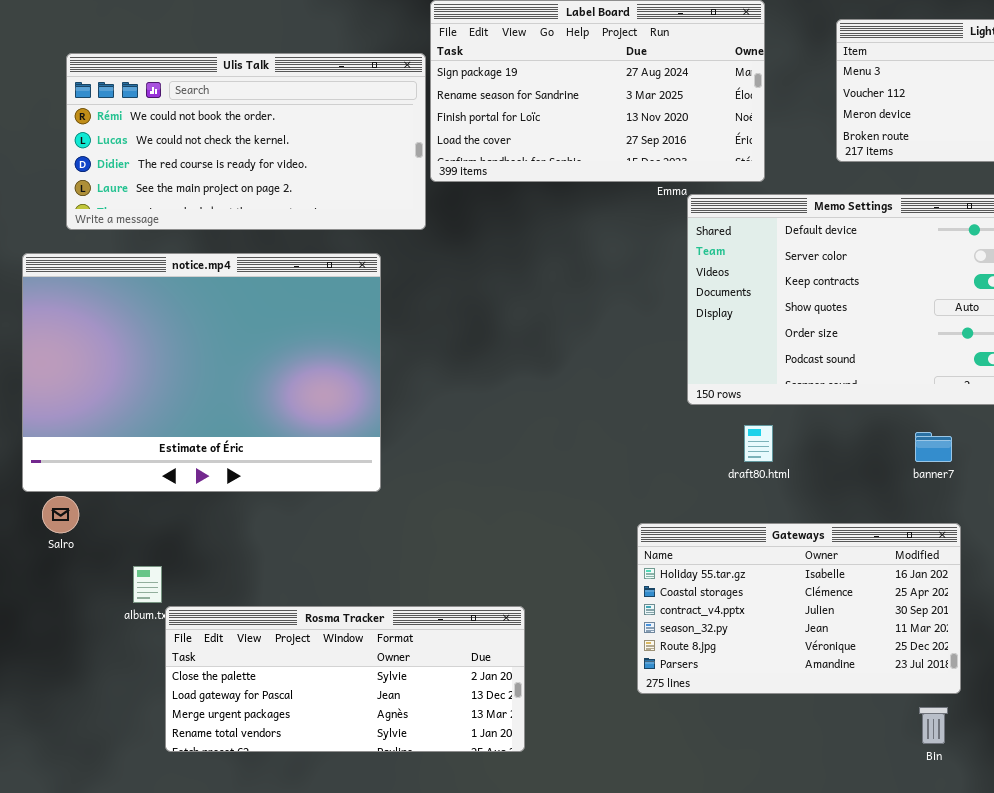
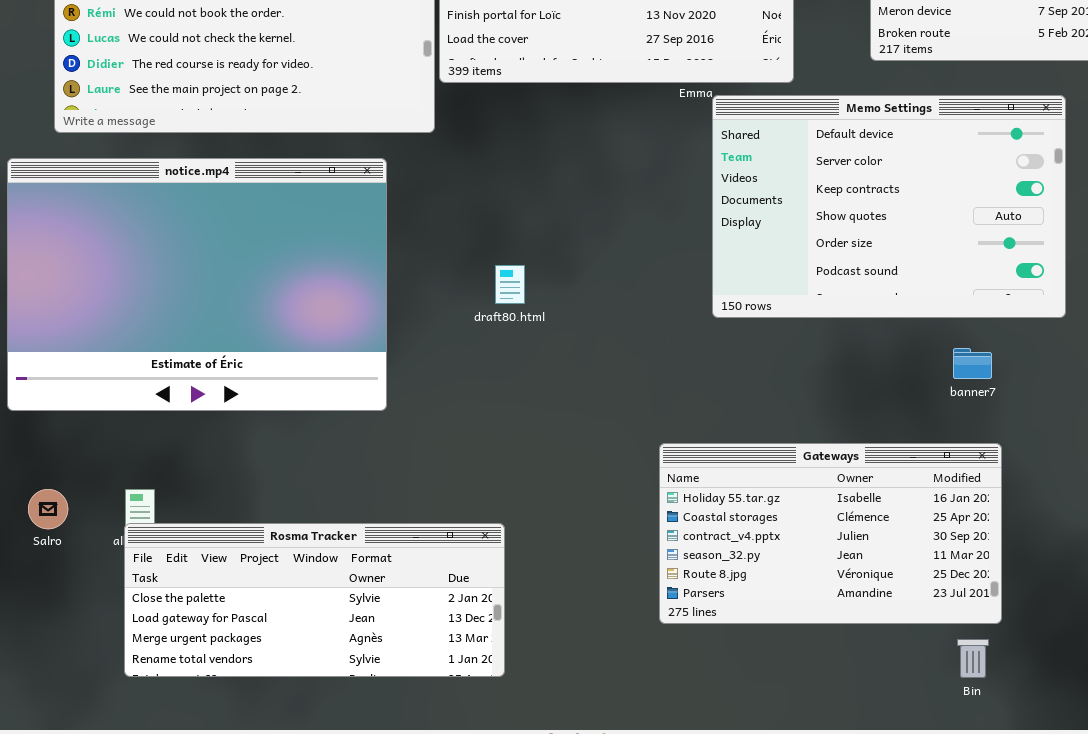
draft80.html: [744,425,773,462] -> [495,265,525,304], moved
Salro: [42,496,79,533] -> [28,489,68,529], moved
Rosma Tracker: [165,606,525,752] -> [124,523,505,677], moved

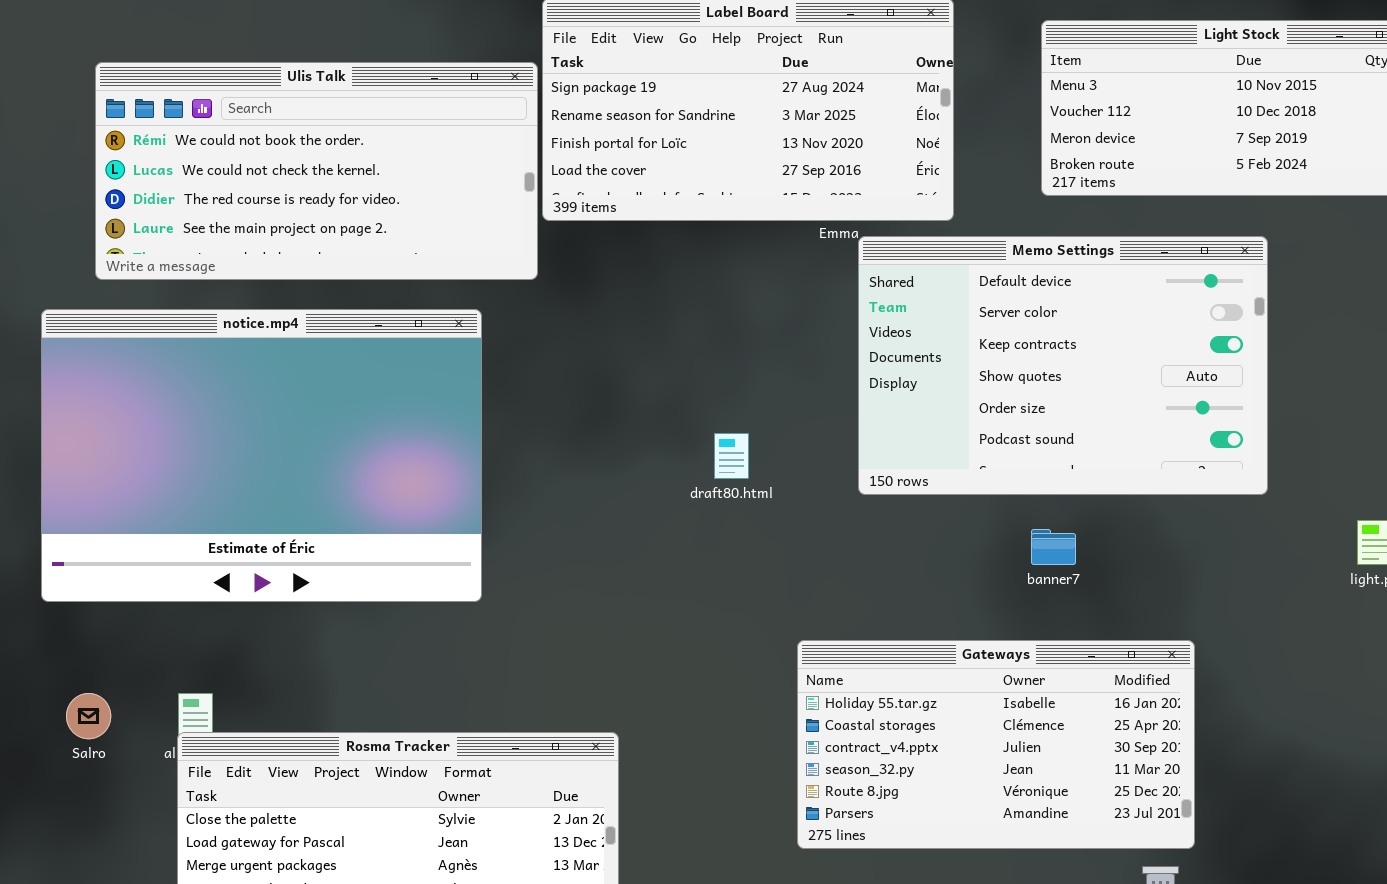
draft80.html: [495,265,525,304] -> [714,433,749,479], moved
banner7: [953,348,992,379] -> [1031,529,1076,565], moved

